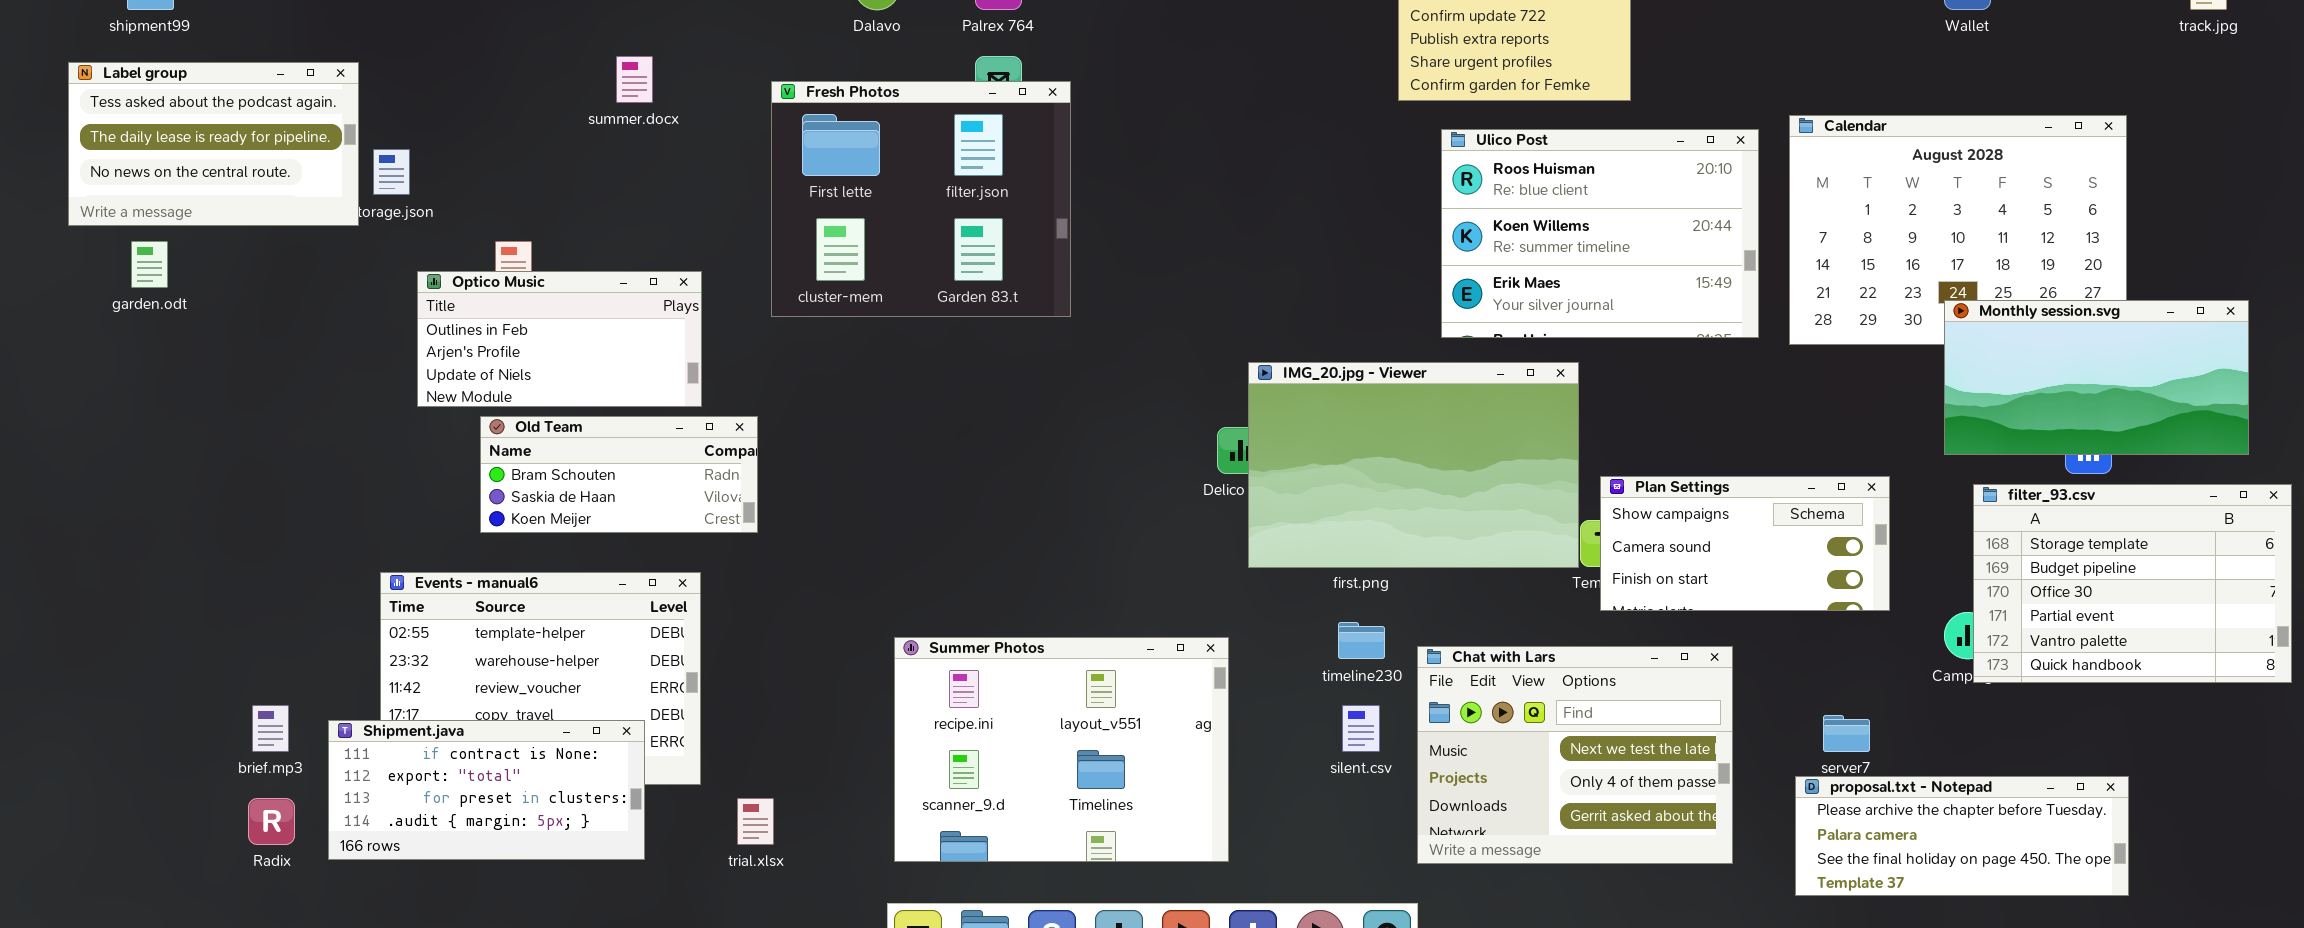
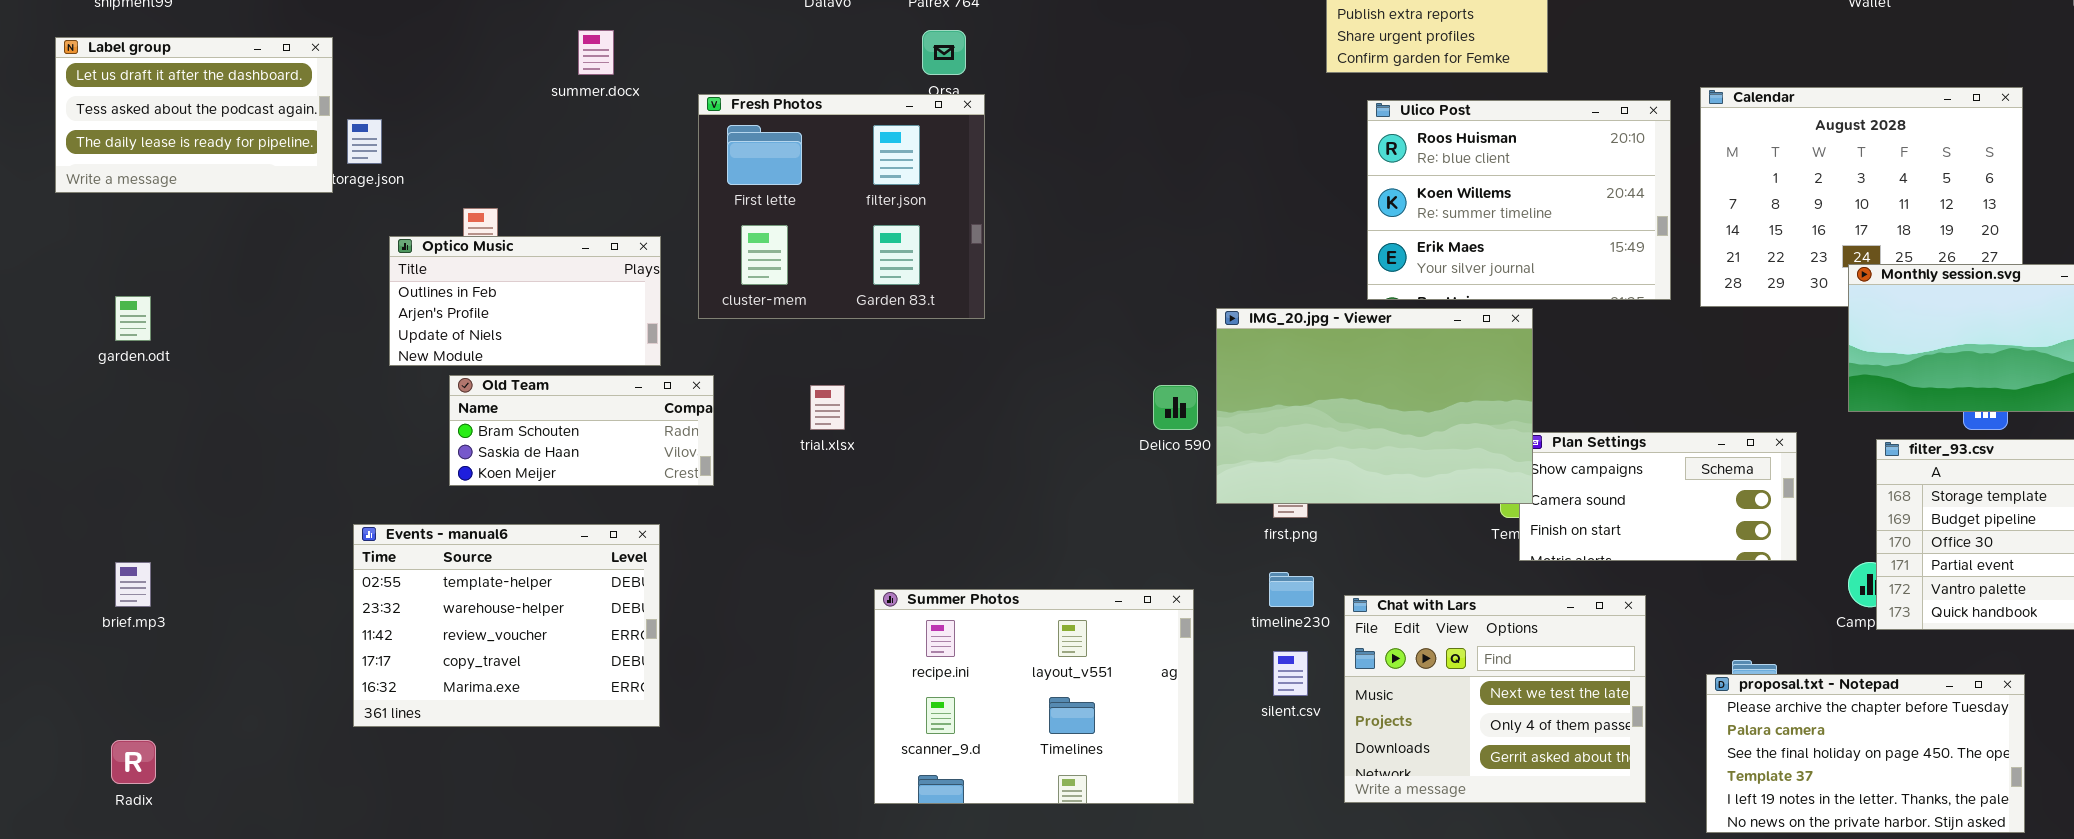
Label group: [68,62,359,226] -> [55,37,333,193], scrolled up 1 row
Fresh Photos: [771,81,1071,317] -> [698,94,985,319], moved
garden.odt: [131,241,168,288] -> [115,296,151,341], moved
IMG_20.jpg - Viewer: [1248,362,1579,568] -> [1216,308,1533,504], moved
Summer Photos: [894,637,1229,862] -> [874,589,1194,804], moved
brief.mp3: [252,705,289,752] -> [115,562,151,607], moved
Shipment.java: [328,720,645,860] -> none, closed
proposal.txt - Notepad: [1795,776,2129,896] -> [1706,674,2025,833], resized
Radix: [248,798,295,845] -> [111,740,156,784], moved
trial.xlsx: [737,798,774,845] -> [810,385,845,430], moved

